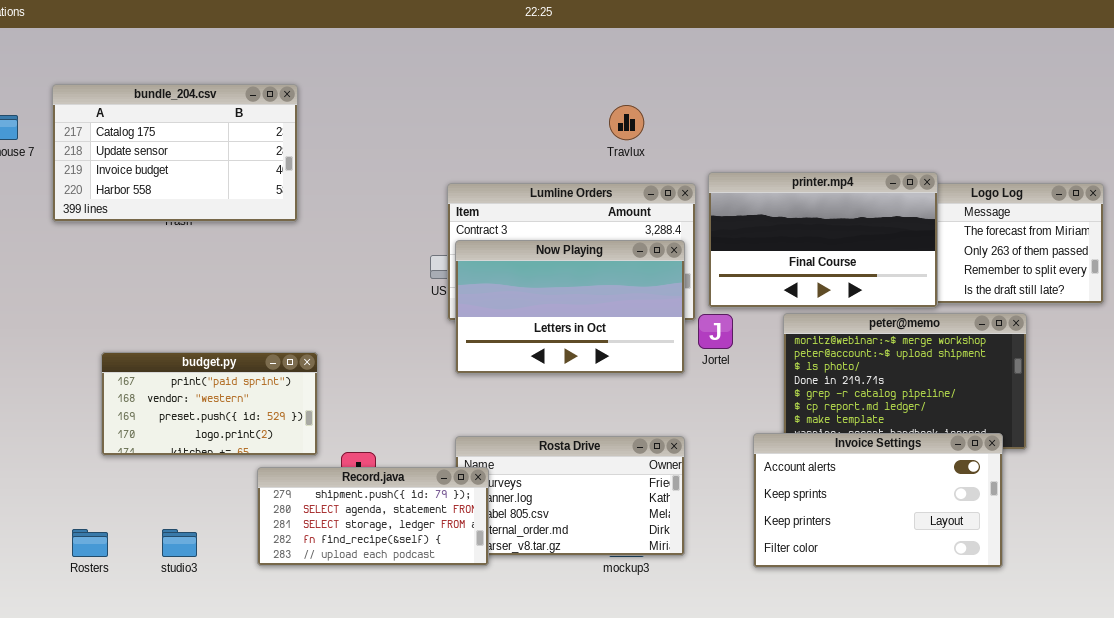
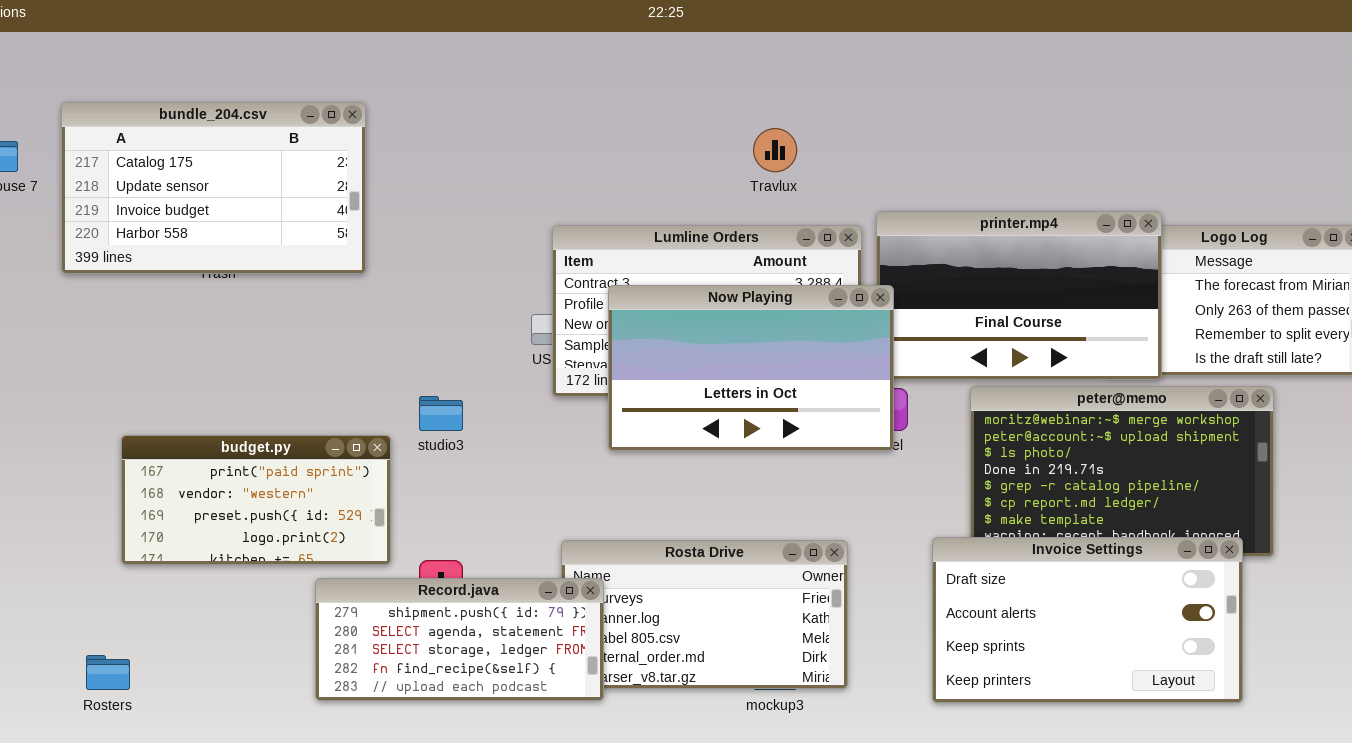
Now Playing: [455,240,685,374] -> [608,285,894,451], moved
Invoice Settings: [753,433,1003,568] -> [932,537,1243,703], scrolled up 1 row
studio3: [162,529,197,557] -> [419,396,463,431], moved

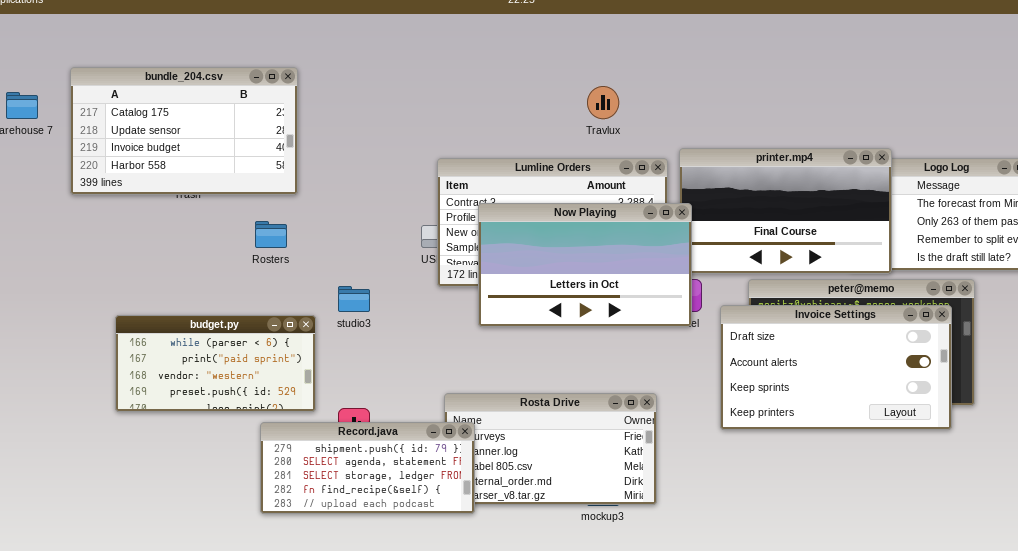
budget.py: [121,435,391,565] -> [115,315,316,412], scrolled up 1 row
Invoice Settings: [932,537,1243,703] -> [720,305,952,430], moved
Rosters: [86,655,130,690] -> [255,221,287,248], moved

